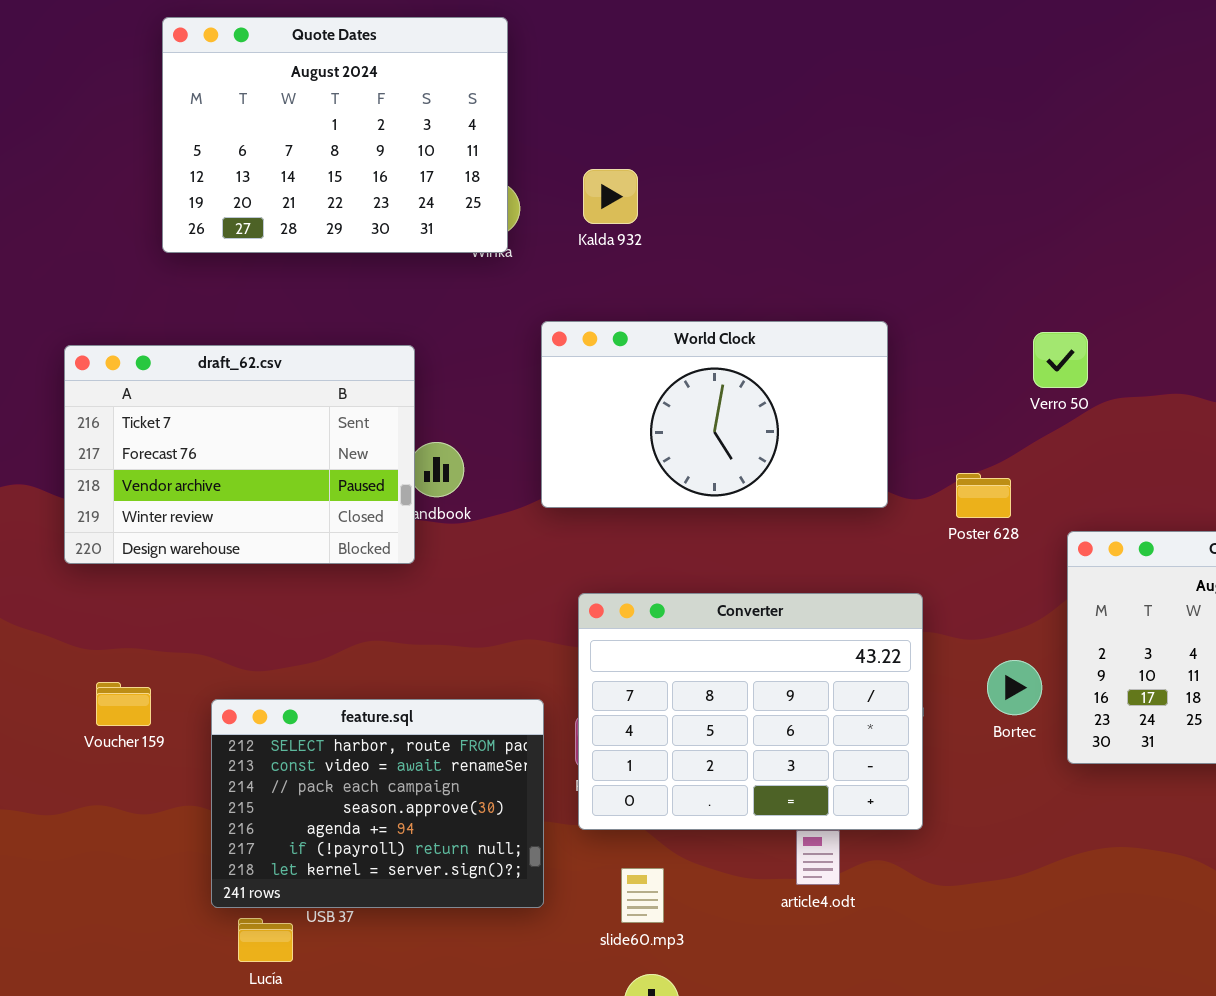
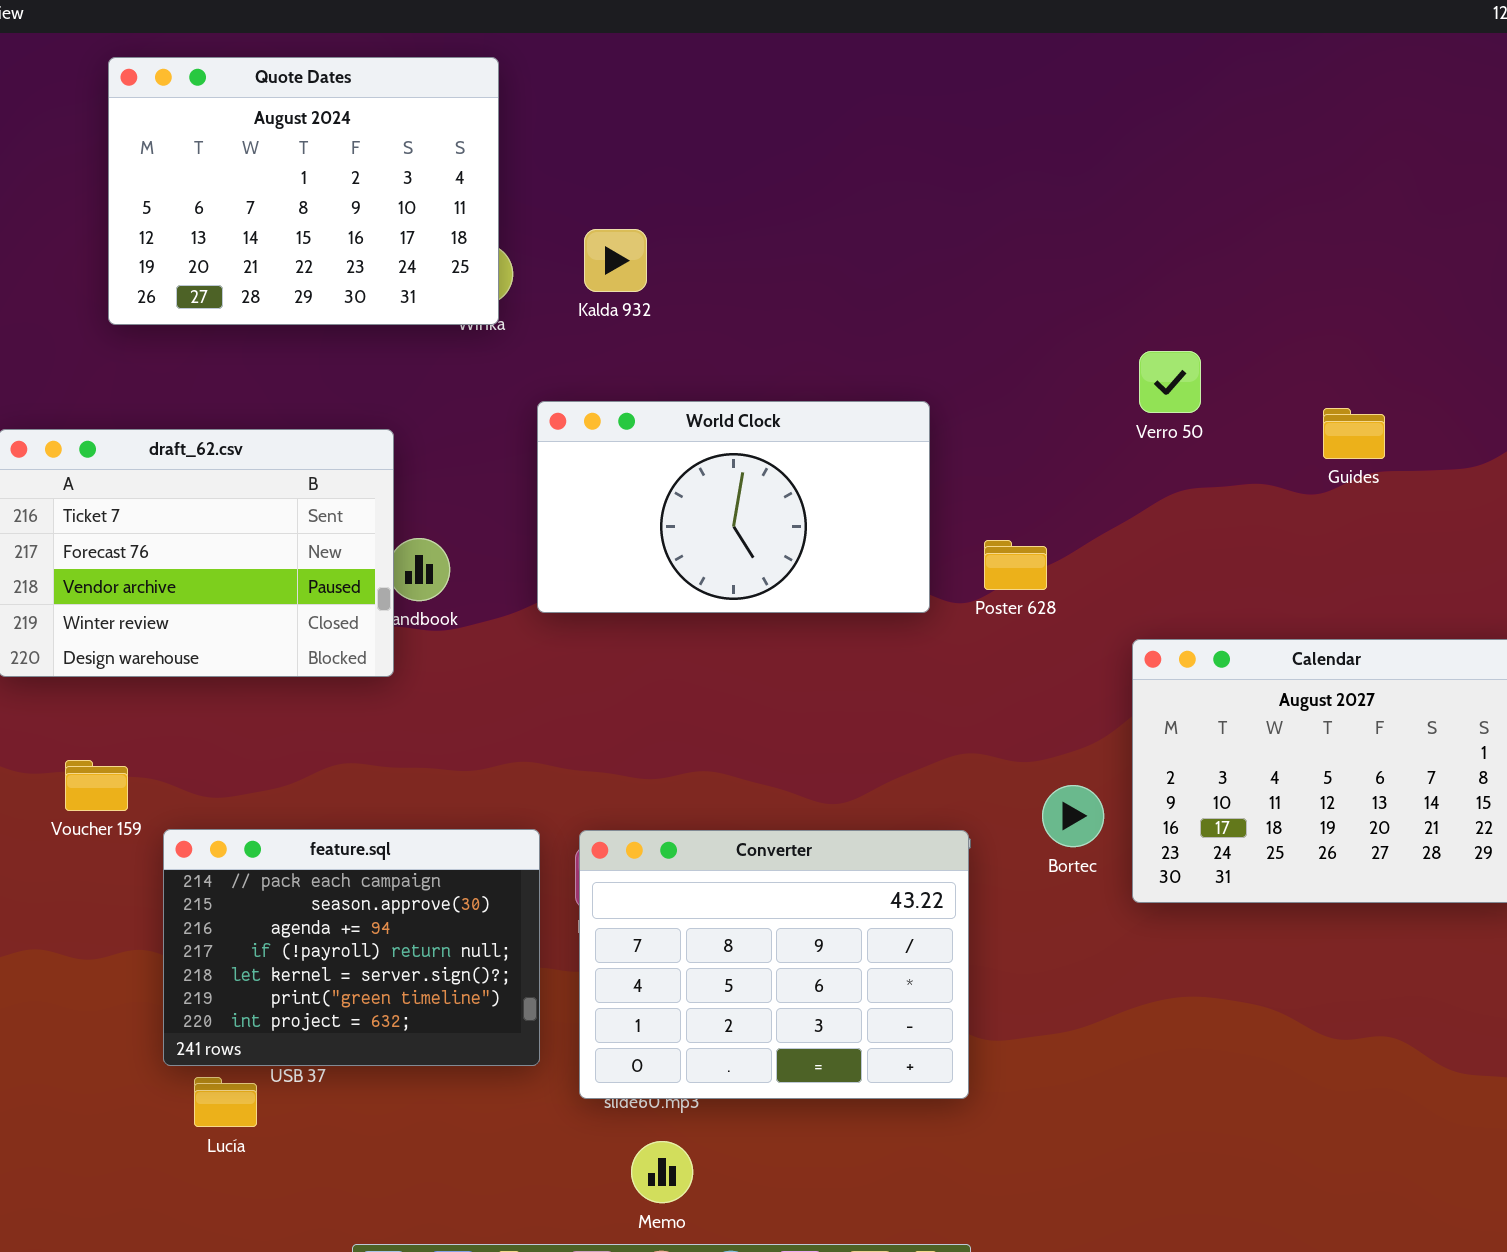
Verro 50: [1033,332,1088,388] -> [1139,351,1201,413], moved
Poster 628: [956,473,1011,518] -> [984,540,1047,590], moved
Converter: [578,593,923,830] -> [579,830,969,1099], moved
Voucher 159: [96,682,151,726] -> [65,760,128,811], moved
feature.sql: [211,699,544,908] -> [163,829,540,1066], scrolled down 2 rows

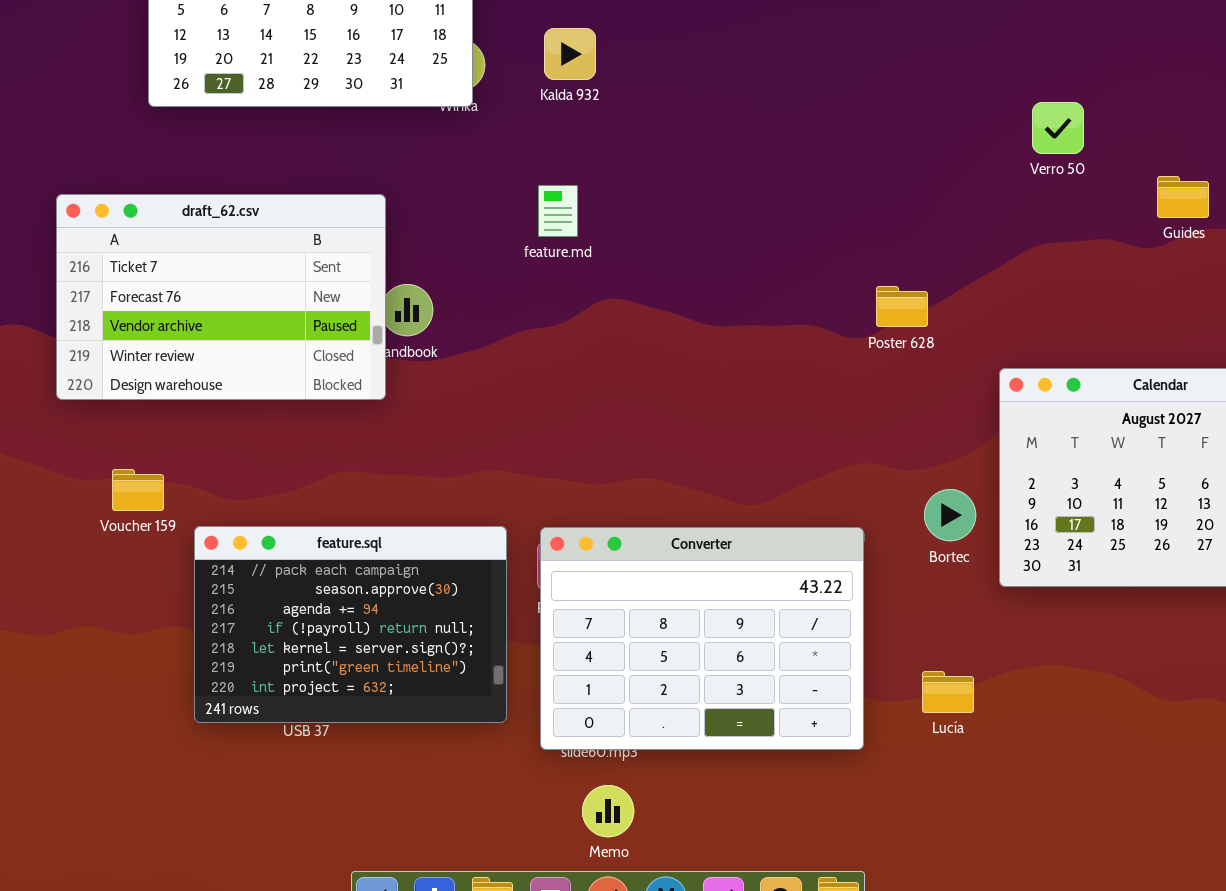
Verro 50: [1139,351,1201,413] -> [1032,102,1084,154], moved
World Clock: [537,401,930,613] -> none, closed
Lucía: [194,1077,257,1127] -> [922,671,974,713], moved

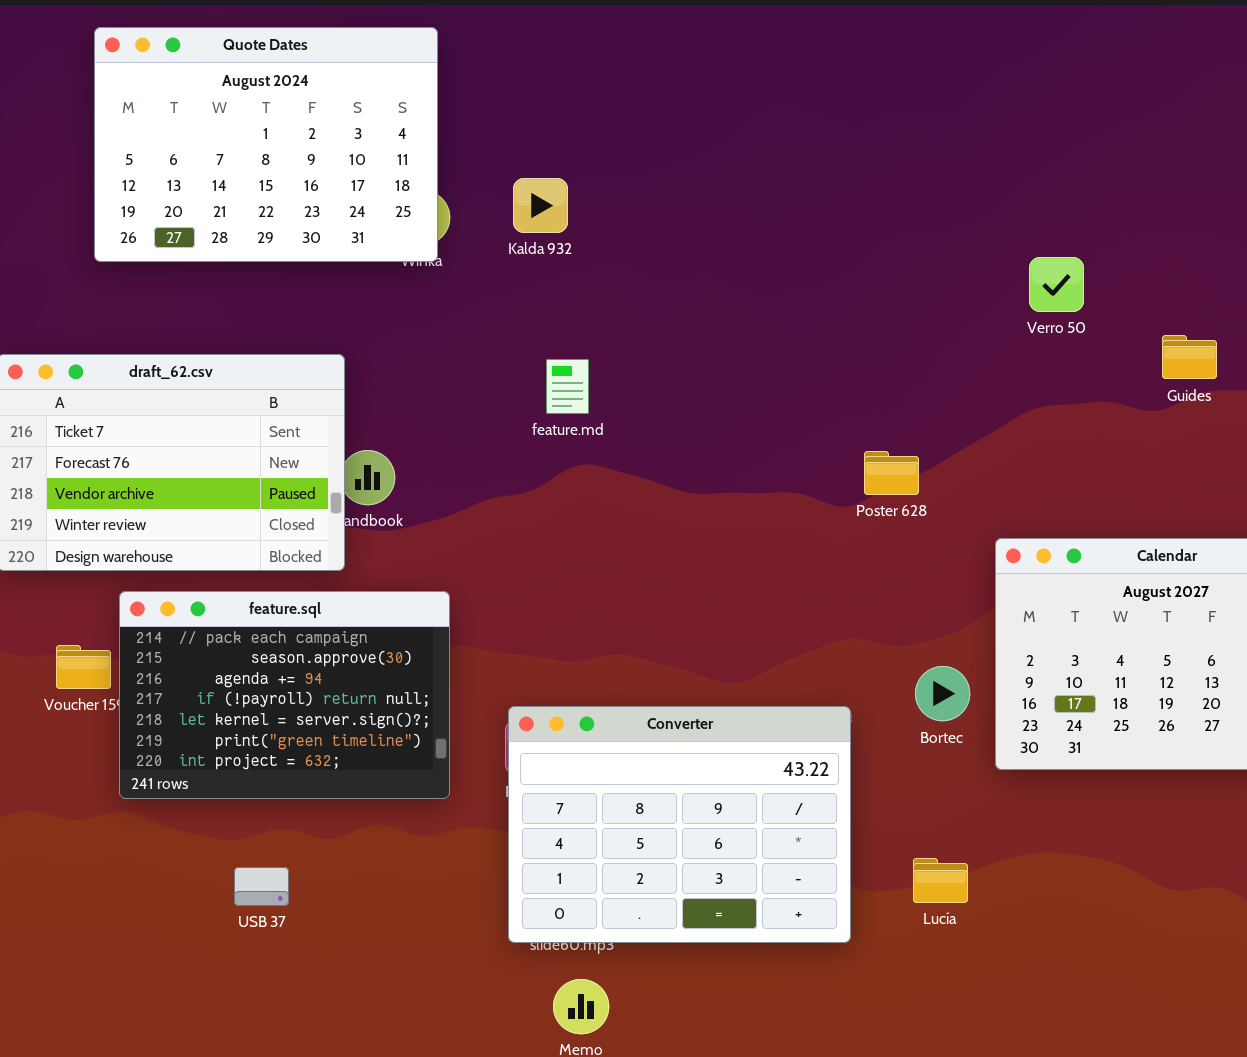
feature.md: [538,185,578,237] -> [546,359,589,414], moved
feature.sql: [194,526,507,723] -> [119,591,450,799], moved

